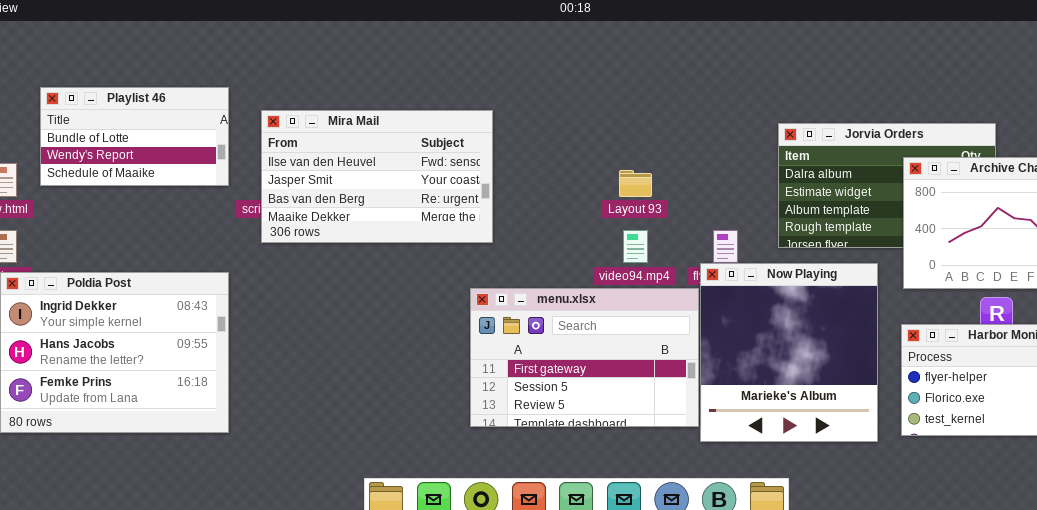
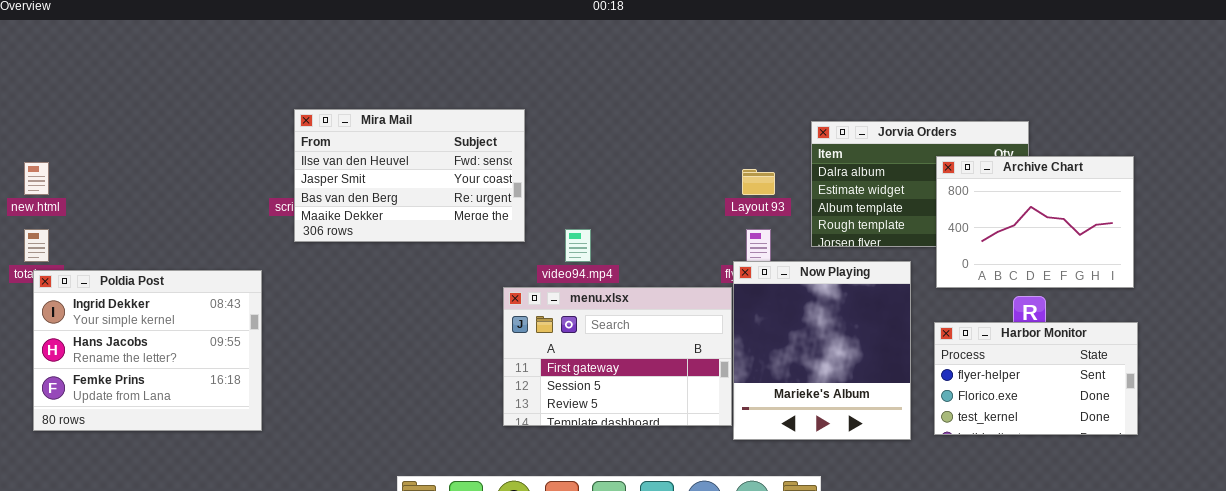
Playlist 46: [40,87,229,186] -> none, closed
Layout 93: [619,170,652,197] -> [742,169,775,195], moved
video94.mp4: [623,230,648,263] -> [565,229,591,262], moved

